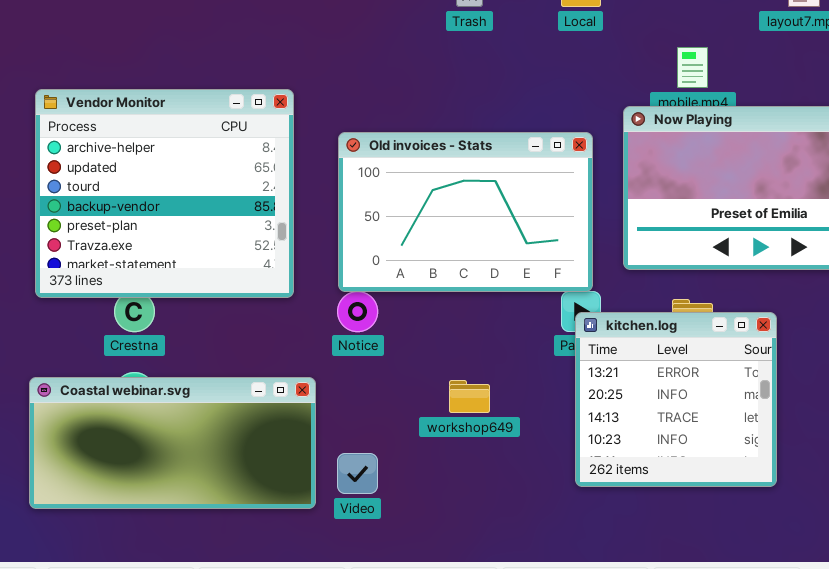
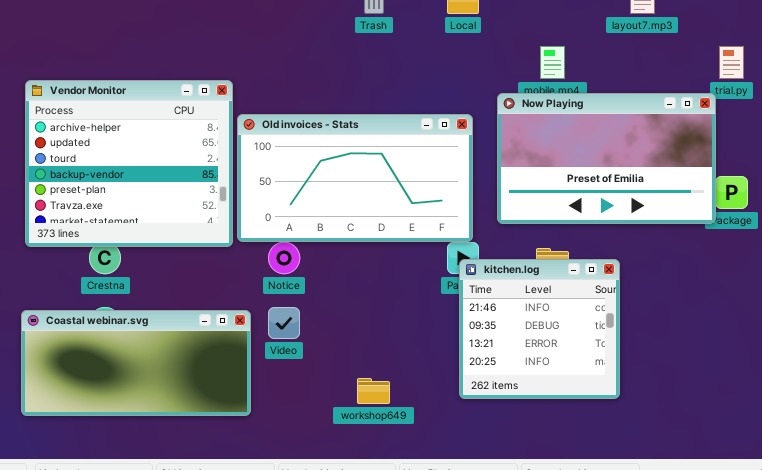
Old invoices - Stats: [338,132,593,292] -> [237,114,473,242], resized
kitchen.log: [575,312,777,487] -> [459,259,620,399], scrolled up 2 rows
workshop649: [449,380,490,413] -> [357,378,390,404], moved
Video: [337,453,378,494] -> [268,307,300,339], moved

